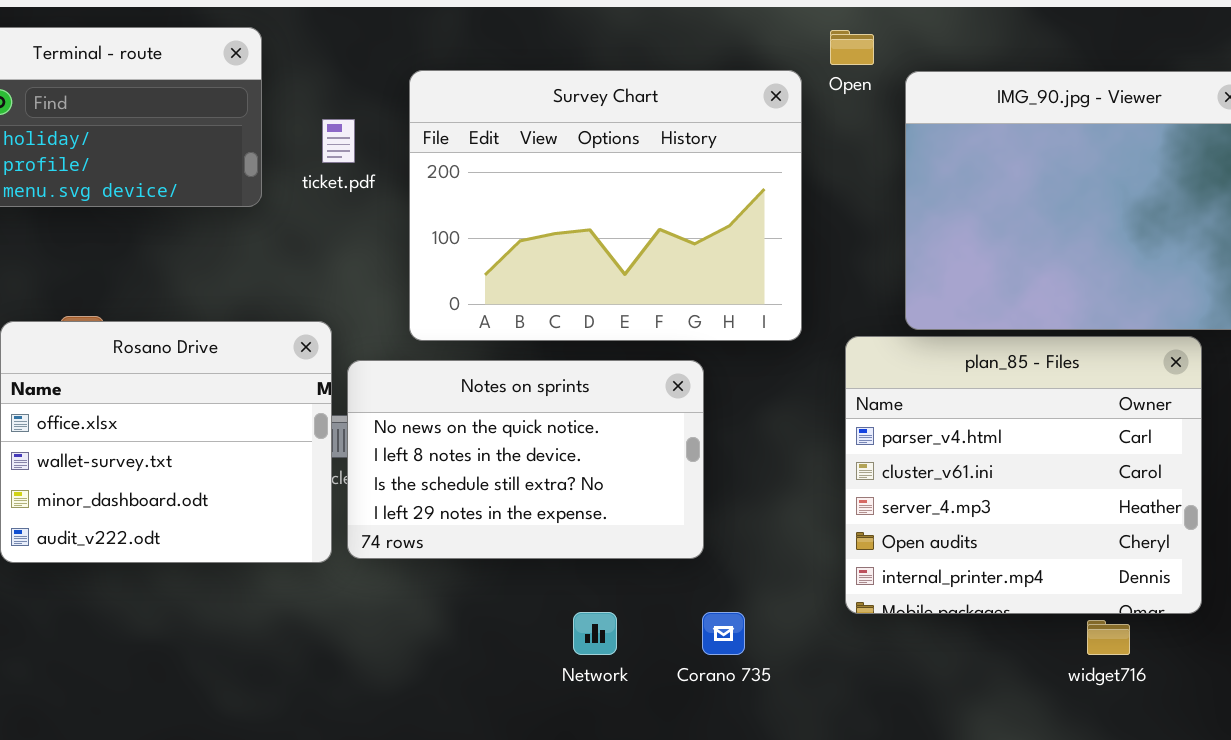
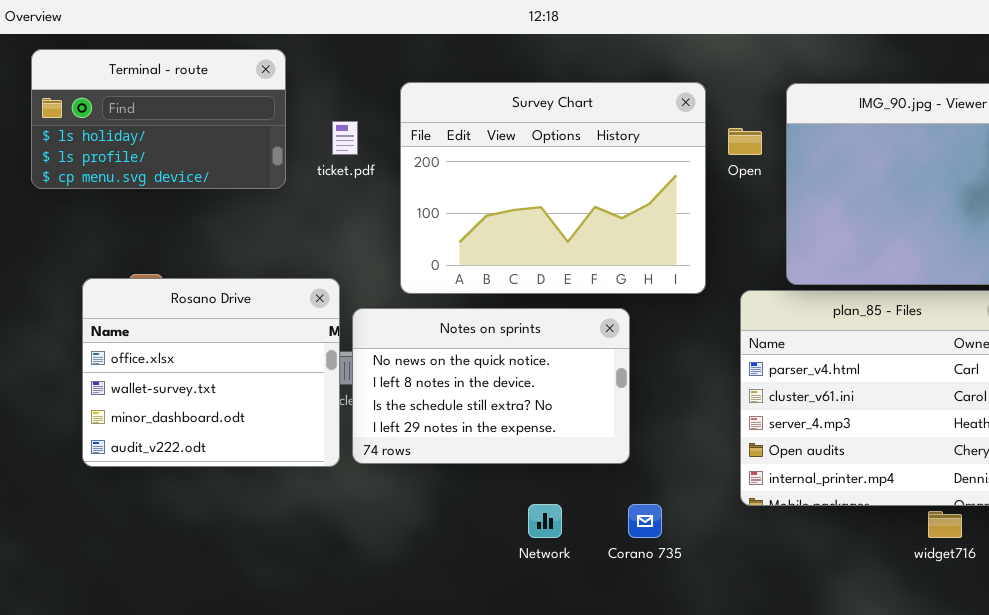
Open: [830,30,874,65] -> [728,128,762,155], moved

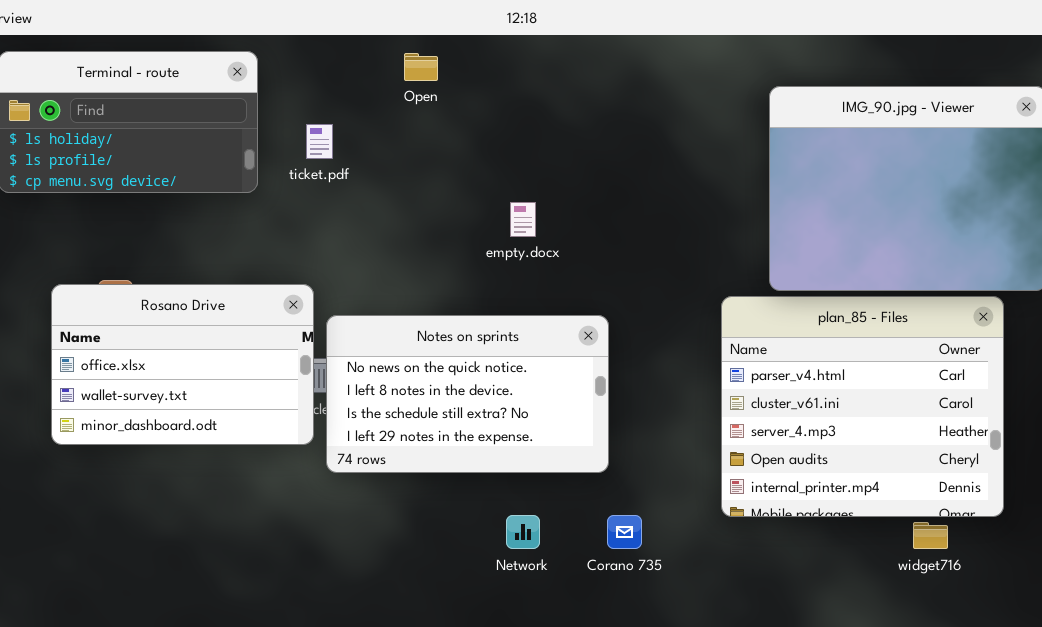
Survey Chart: [400,82,706,294] -> none, closed
Open: [728,128,762,155] -> [404,53,438,81], moved
Rosano Drive: [82,278,340,467] -> [51,284,314,445], resized

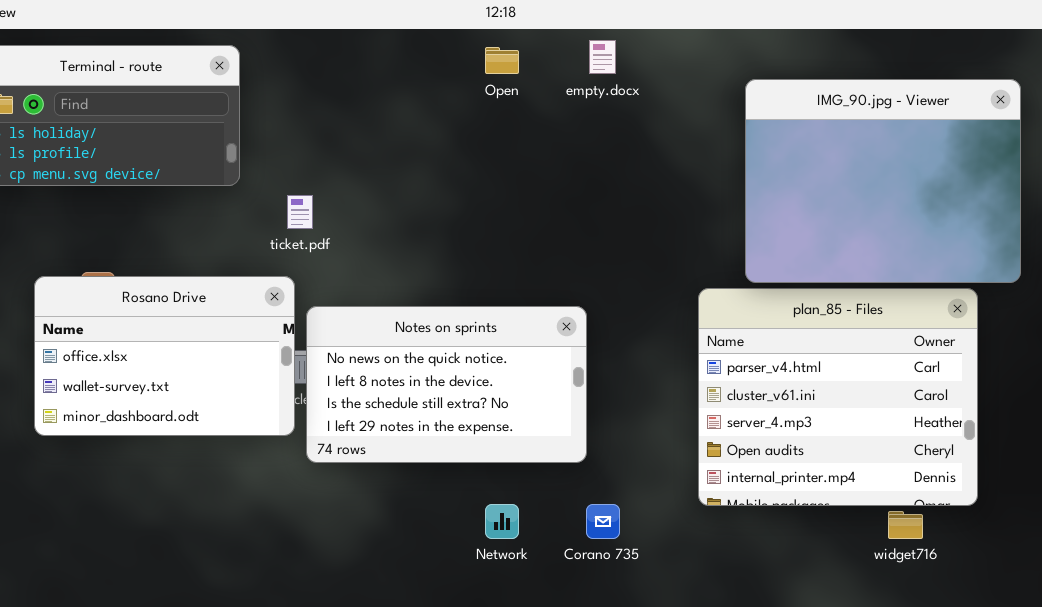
Open: [404,53,438,81] -> [485,47,519,74], moved
ticket.pdf: [306,124,333,159] -> [287,195,313,229], moved
empty.docx: [510,202,536,237] -> [589,40,616,74], moved

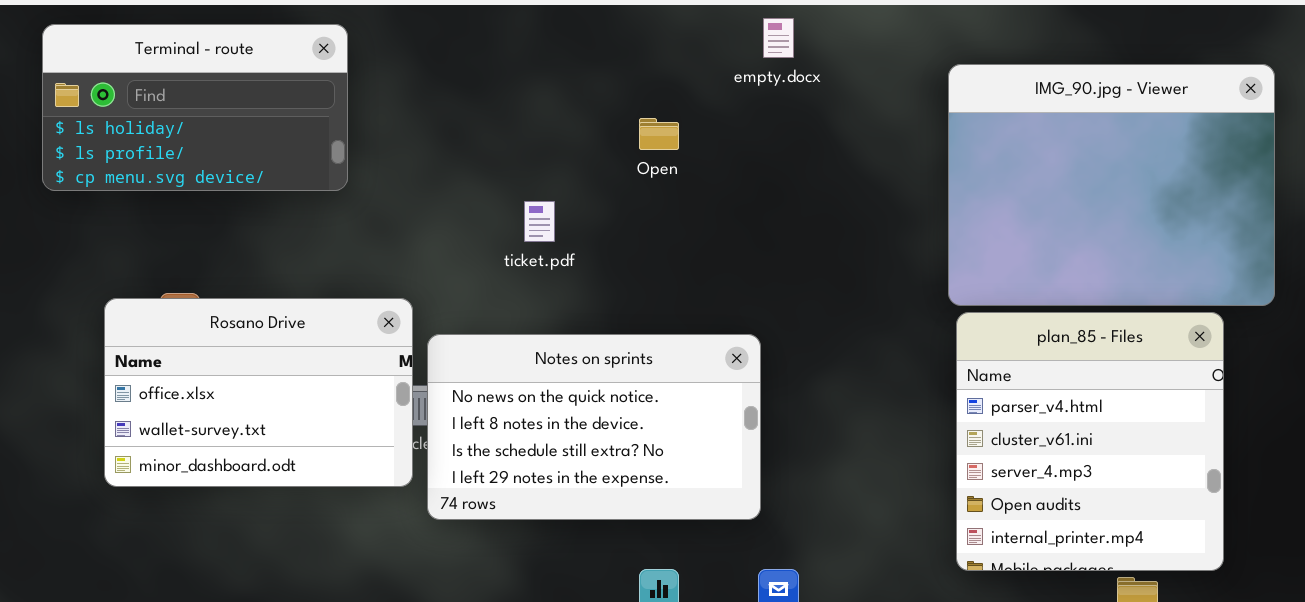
Open: [485,47,519,74] -> [639,118,679,150], moved
ticket.pdf: [287,195,313,229] -> [524,201,555,242], moved
plan_85 - Files: [698,288,978,506] -> [956,312,1224,571], resized

